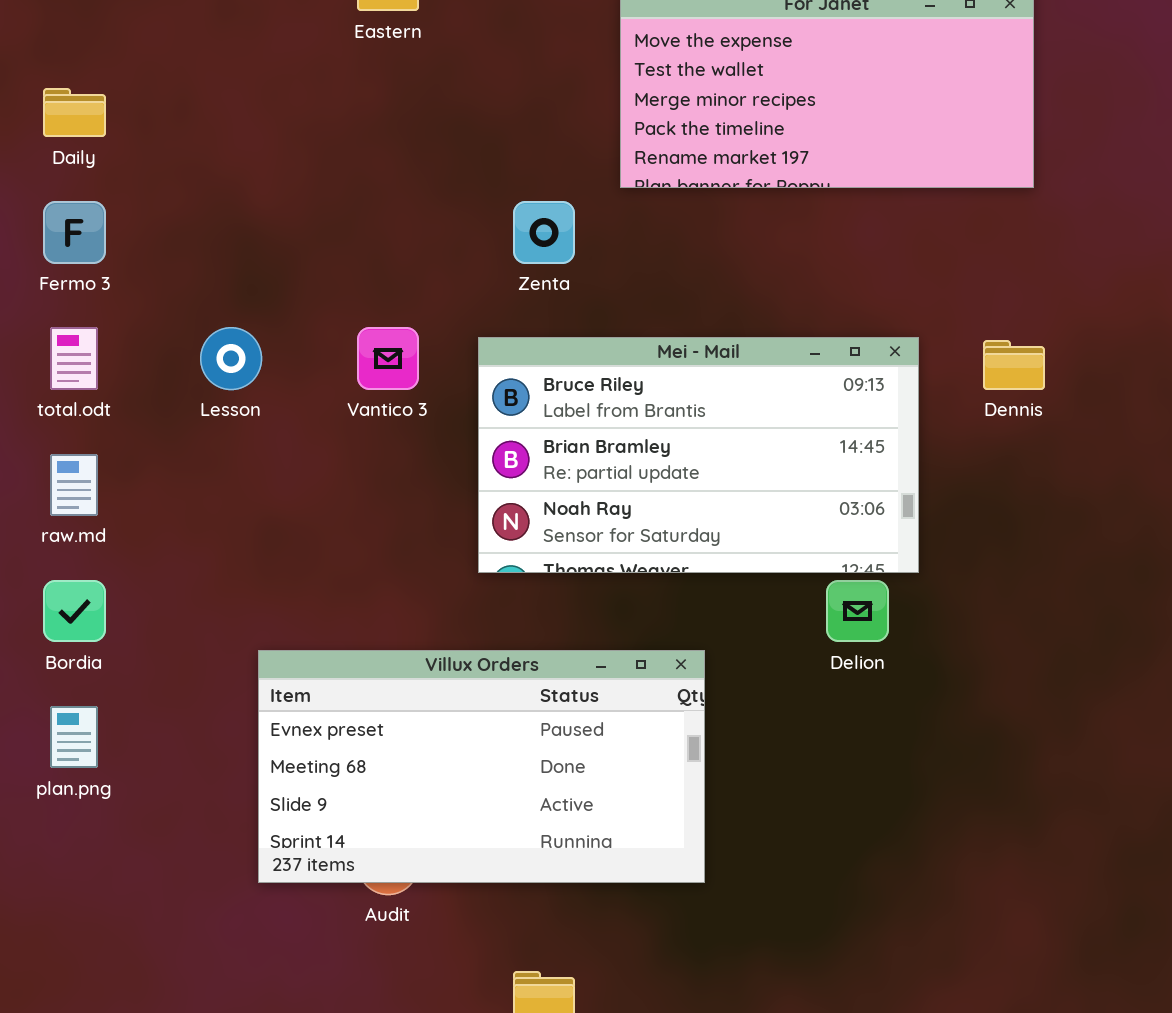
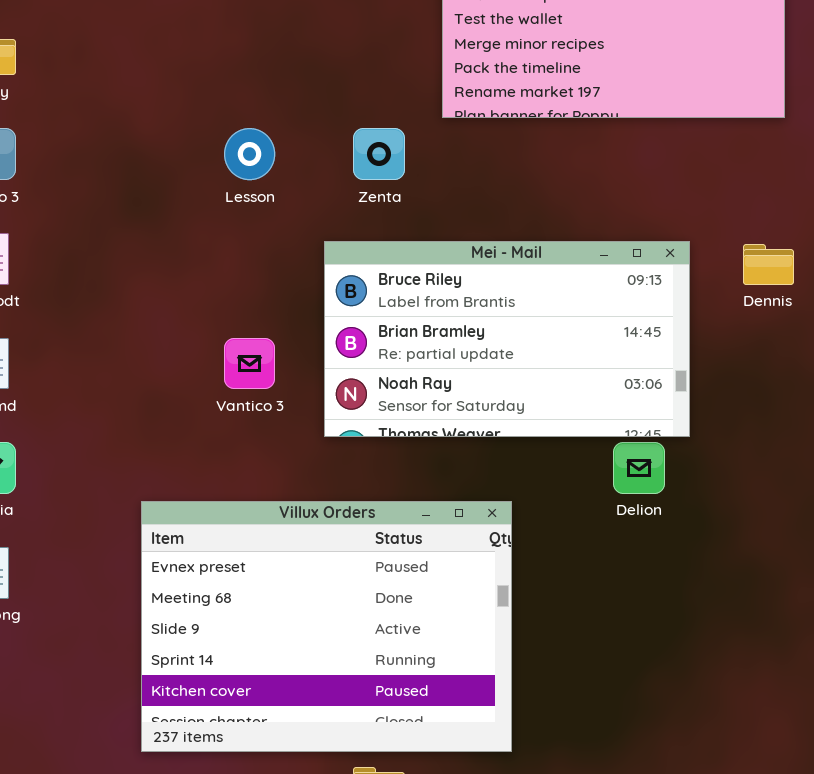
Lesson: [200,327,262,390] -> [224,128,275,180], moved
Vantico 3: [357,327,419,390] -> [224,338,275,389], moved
Villux Orders: [258,650,705,883] -> [141,501,512,752], resized

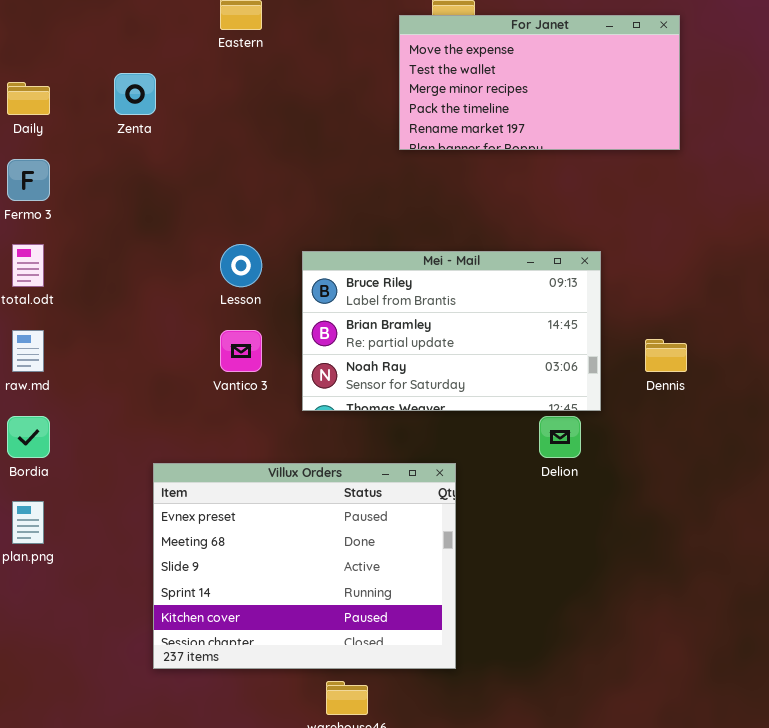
Lesson: [224,128,275,180] -> [220,244,262,287], moved
Zenta: [353,128,405,180] -> [114,73,156,115], moved
Dennis: [743,244,794,285] -> [645,339,687,372], moved

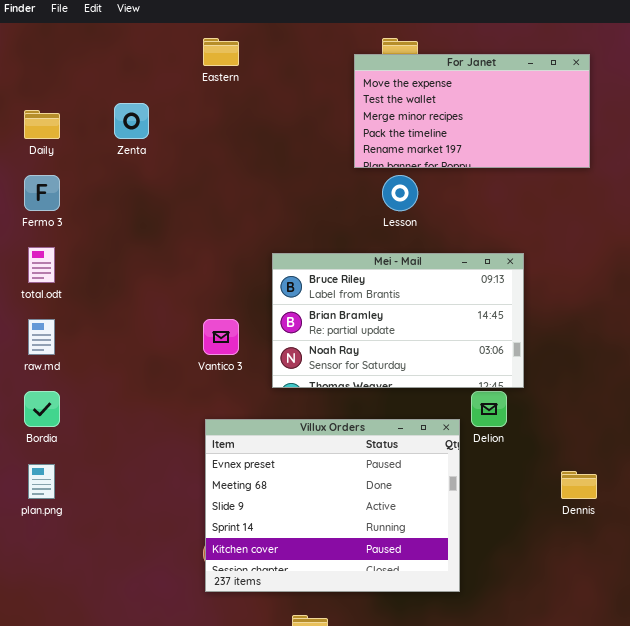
Lesson: [220,244,262,287] -> [382,175,418,211], moved
Dennis: [645,339,687,372] -> [561,471,597,499], moved
Villux Orders: [153,463,456,669] -> [205,419,460,592], moved

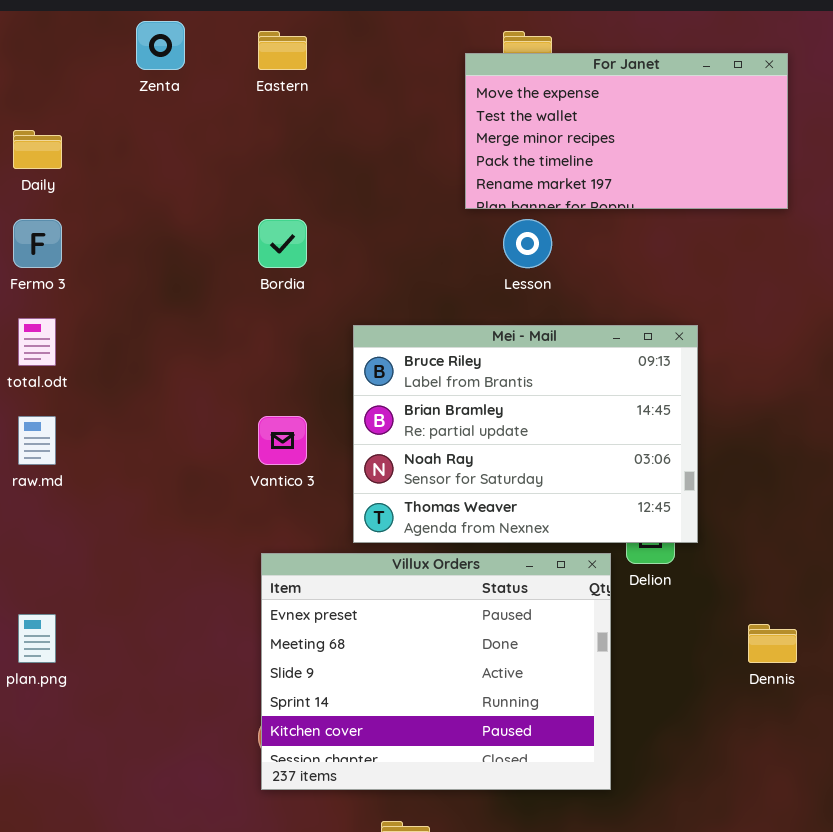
Zenta: [114,103,149,139] -> [136,21,185,70], moved
Mei - Mail: [272,253,524,388] -> [353,325,698,543], resized
Bordia: [24,391,60,427] -> [258,219,307,268], moved

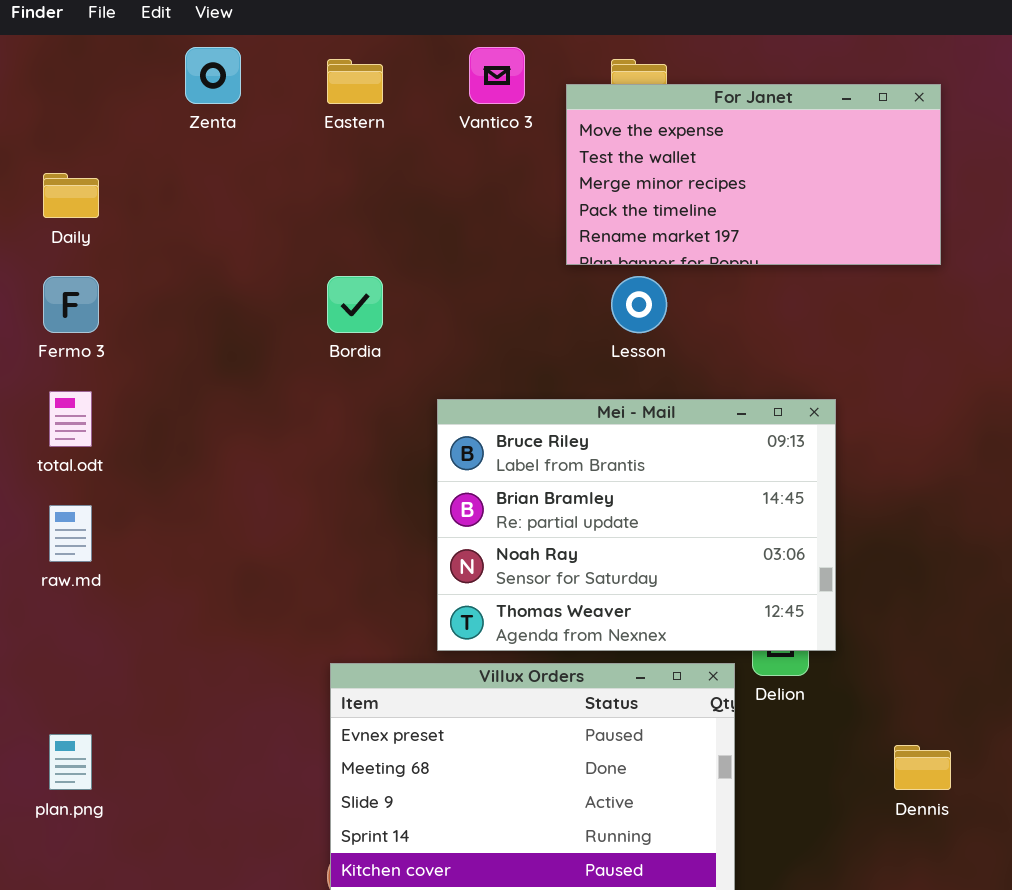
Vantico 3: [258,416,307,465] -> [469,47,525,104], moved

